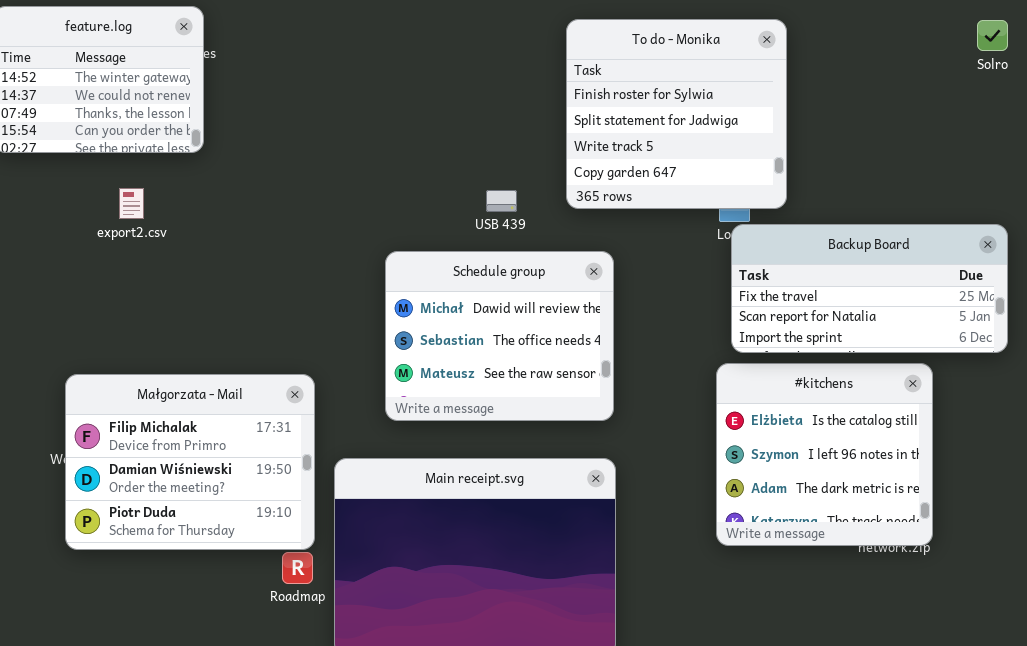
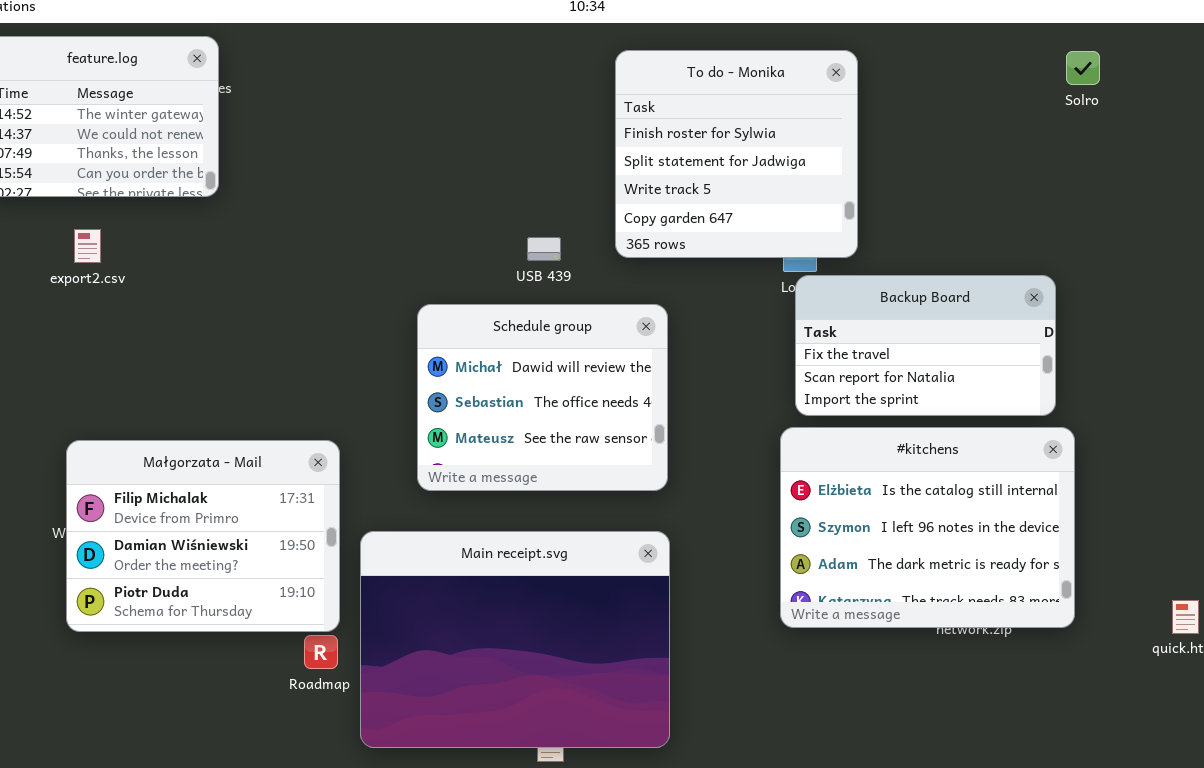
export2.csv: [119,188,144,219] -> [74,229,101,263], moved
Backup Board: [731,224,1008,353] -> [795,275,1056,416], resized
#kitchens: [716,363,933,546] -> [780,427,1075,628], resized

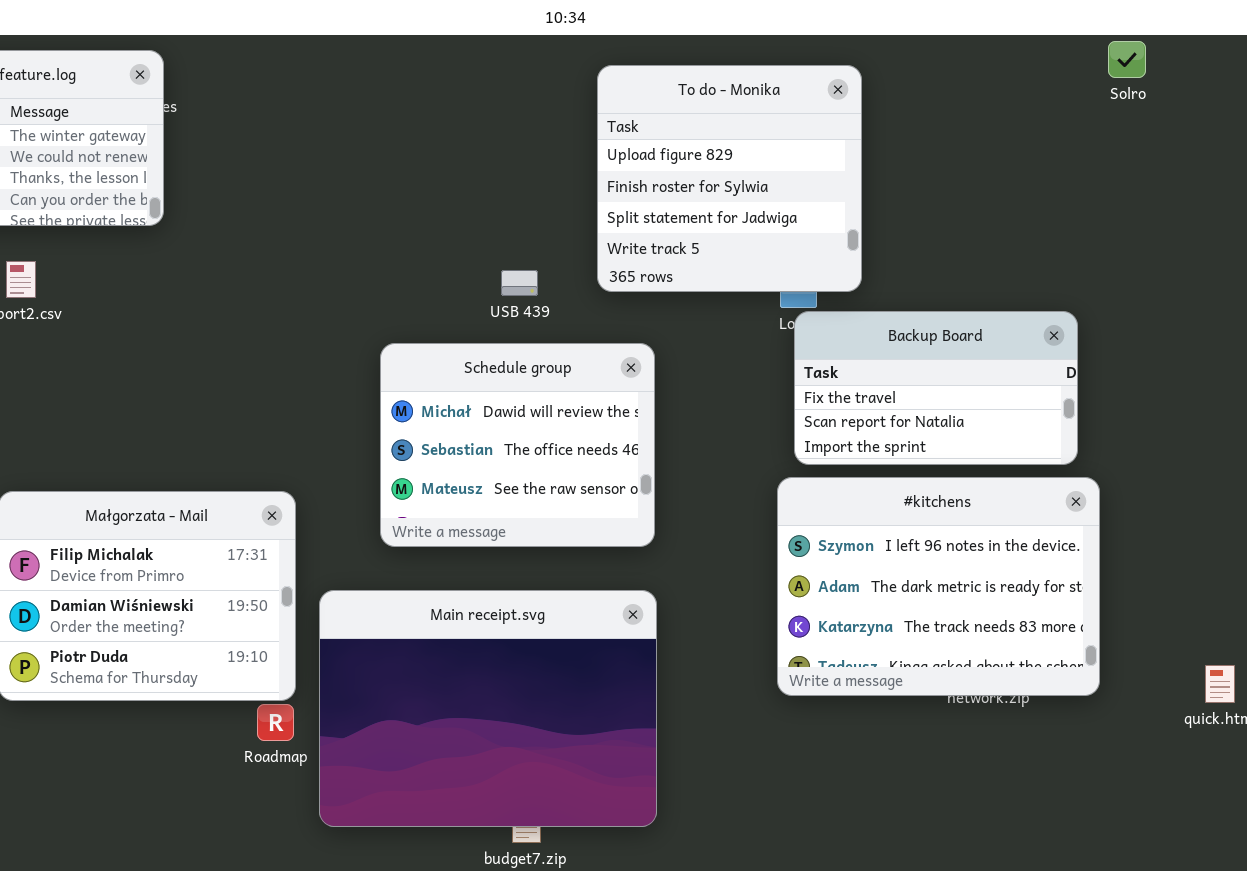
To do - Monika: [615,50,858,258] -> [597,65,862,292], scrolled up 1 row
Solro: [1066,51,1100,85] -> [1108,41,1146,78], moved
#kitchens: [780,427,1075,628] -> [777,477,1100,696], scrolled down 1 row

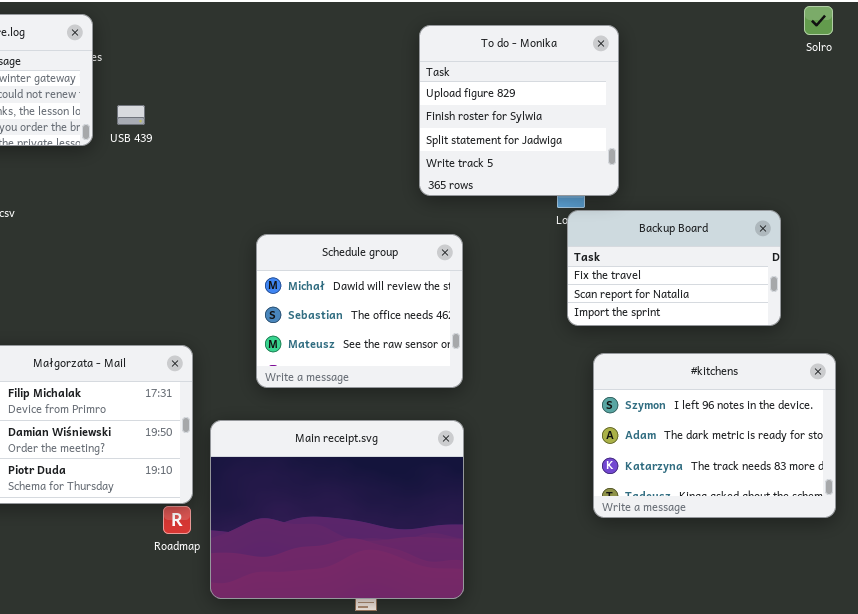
USB 439: [501,270,538,296] -> [117,105,145,125], moved
#kitchens: [777,477,1100,696] -> [593,353,836,518], moved

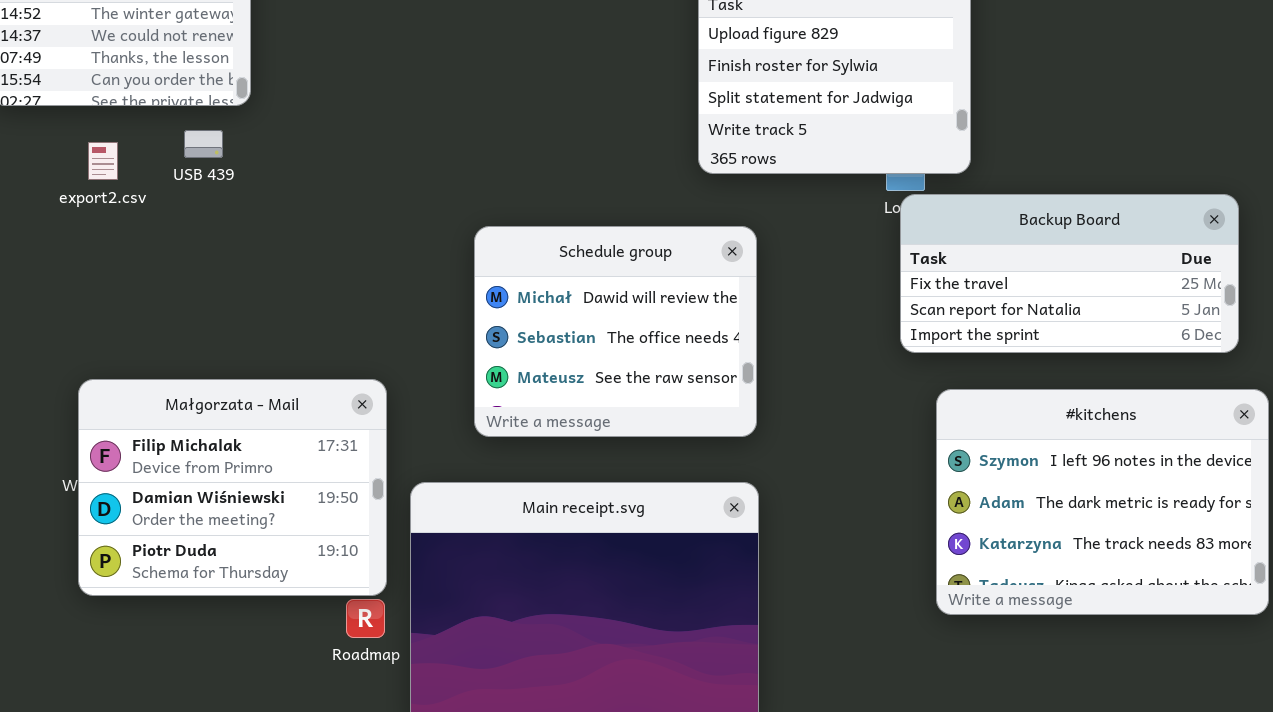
USB 439: [117,105,145,125] -> [184,130,223,158], moved
Backup Board: [567,210,781,326] -> [900,194,1239,353], resized

